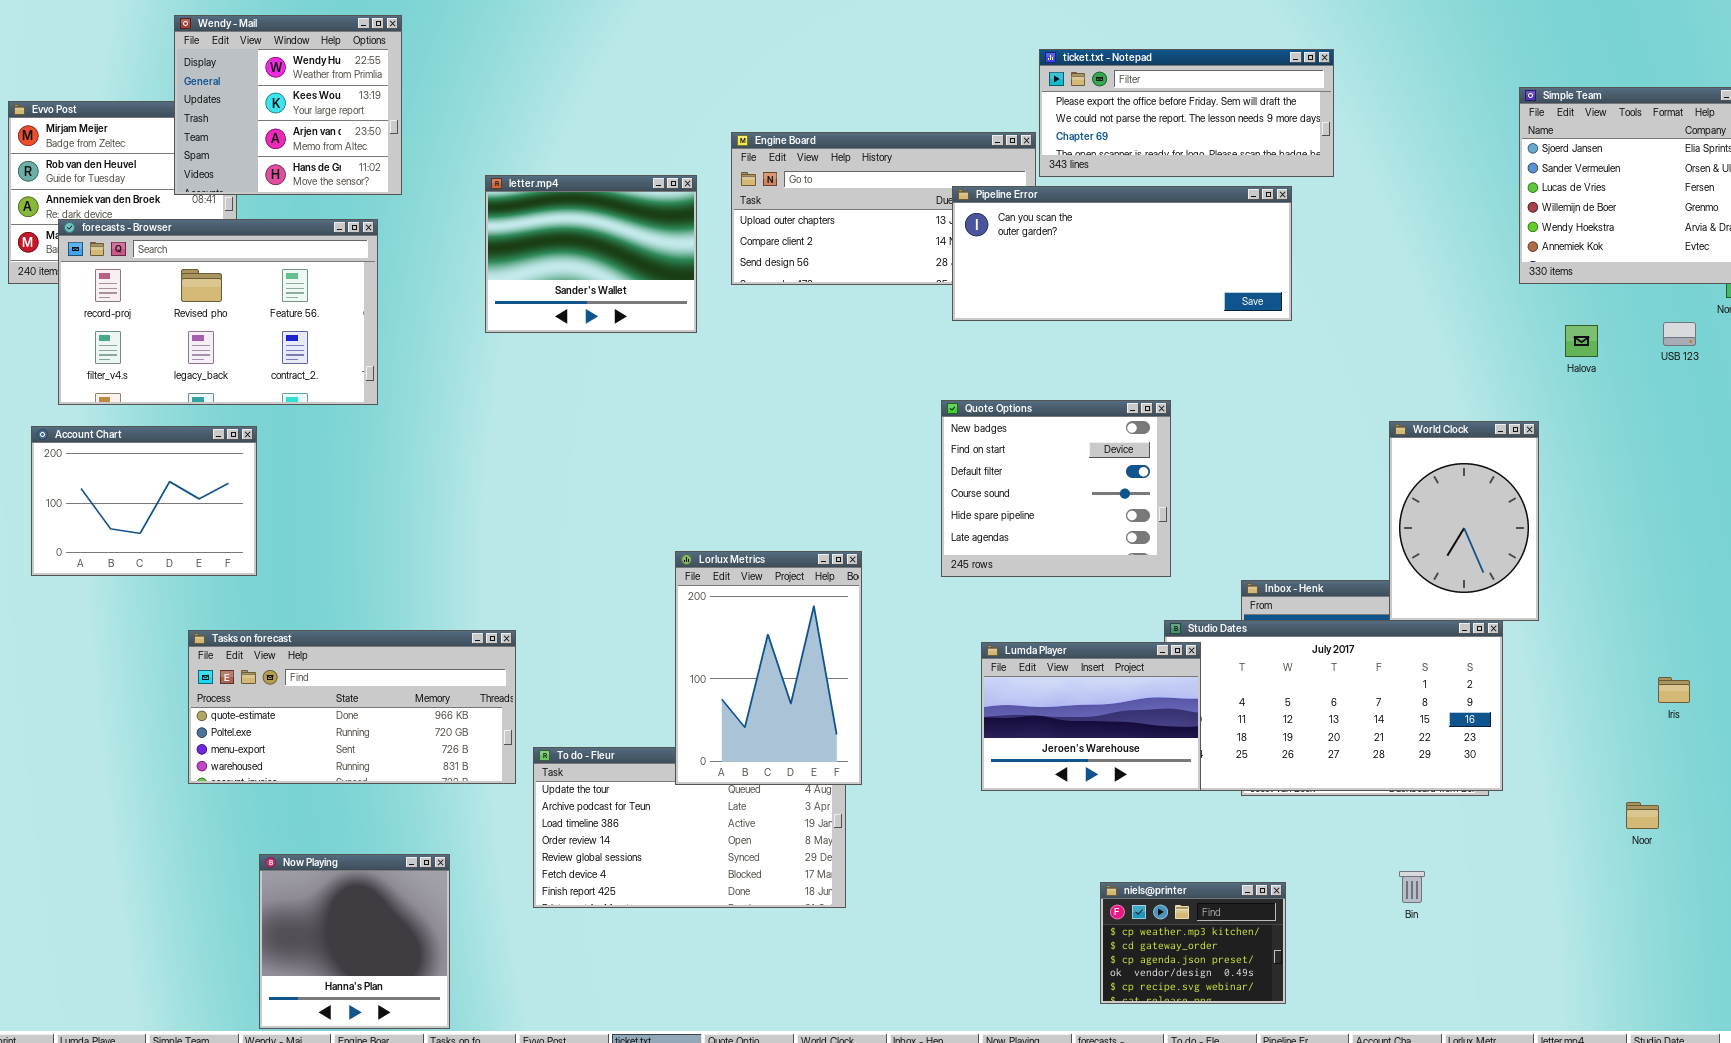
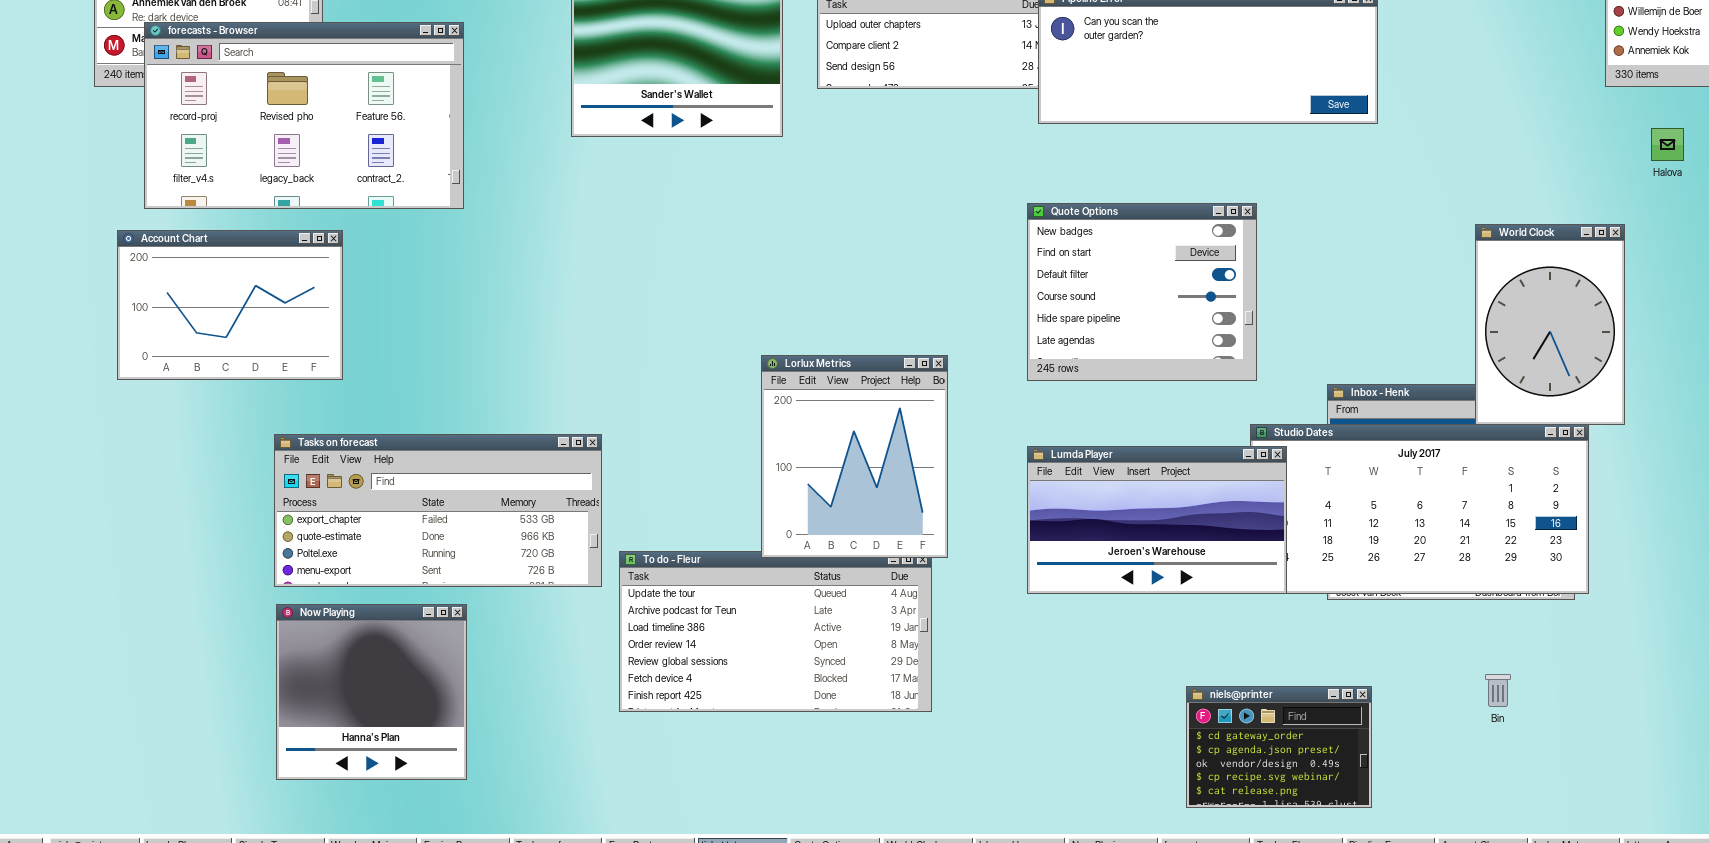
Lorlux Metrics: [675,551,862,785] -> [761,355,948,558], resized
Tasks on forecast: [188,630,516,784] -> [274,434,602,587], scrolled up 1 row
Lumda Player: [981,642,1201,791] -> [1027,446,1287,594], resized
Now Playing: [259,854,450,1029] -> [276,604,467,780], moved
niels@printer: [1100,882,1286,1004] -> [1186,686,1372,808], scrolled down 1 row

